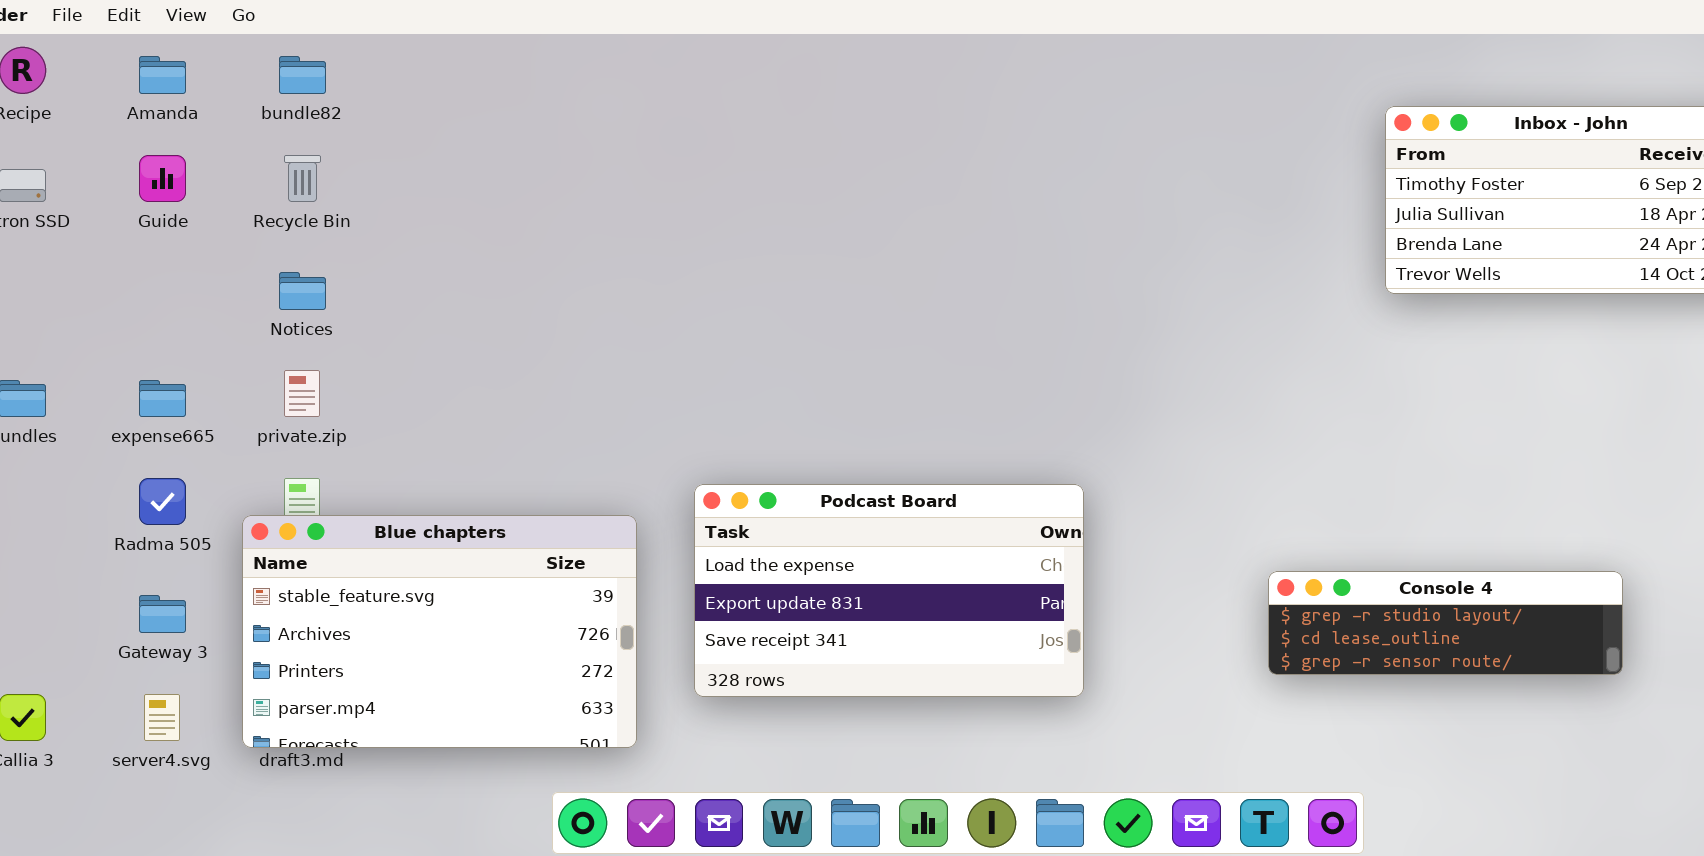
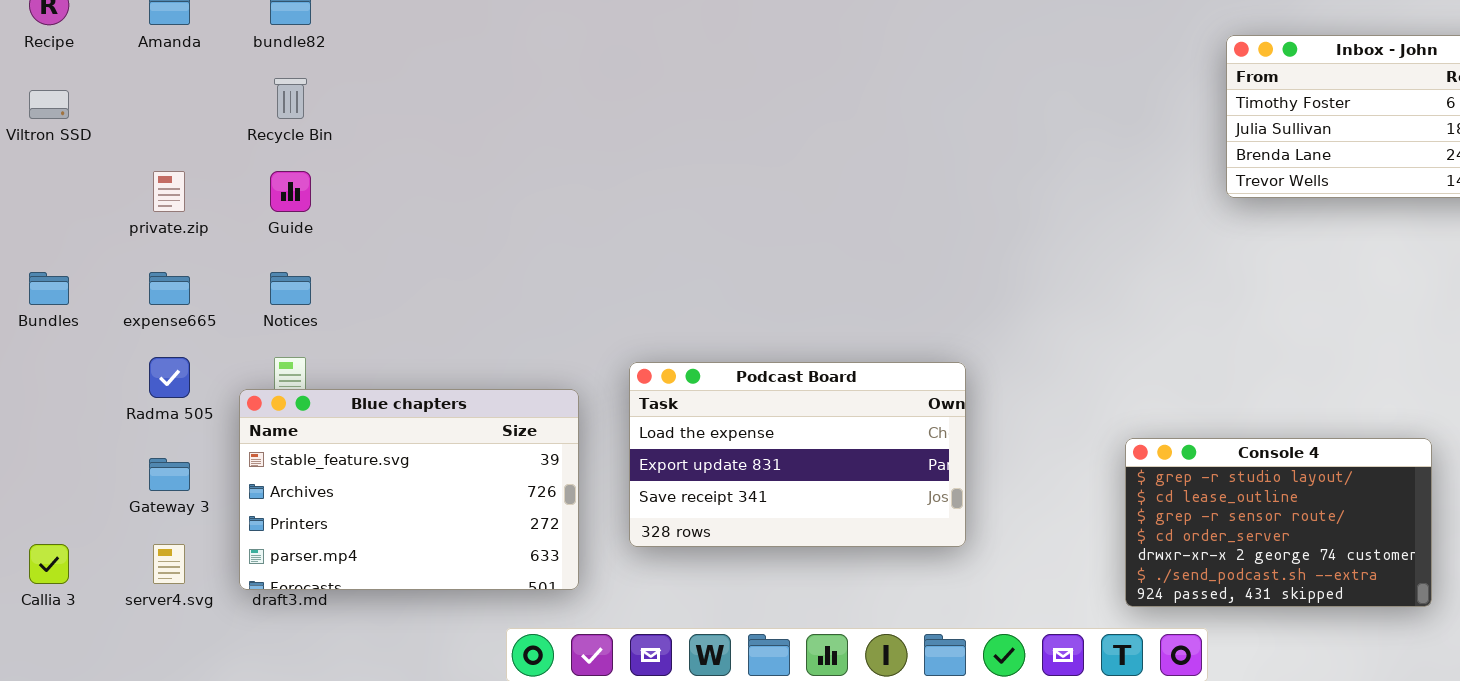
Guide: [139,155,186,202] -> [270,171,311,212], moved
Notices: [279,272,326,310] -> [270,272,311,305], moved
private.zip: [284,370,320,417] -> [153,171,185,212], moved
Console 4: [1268,571,1623,675] -> [1125,438,1432,607], resized

